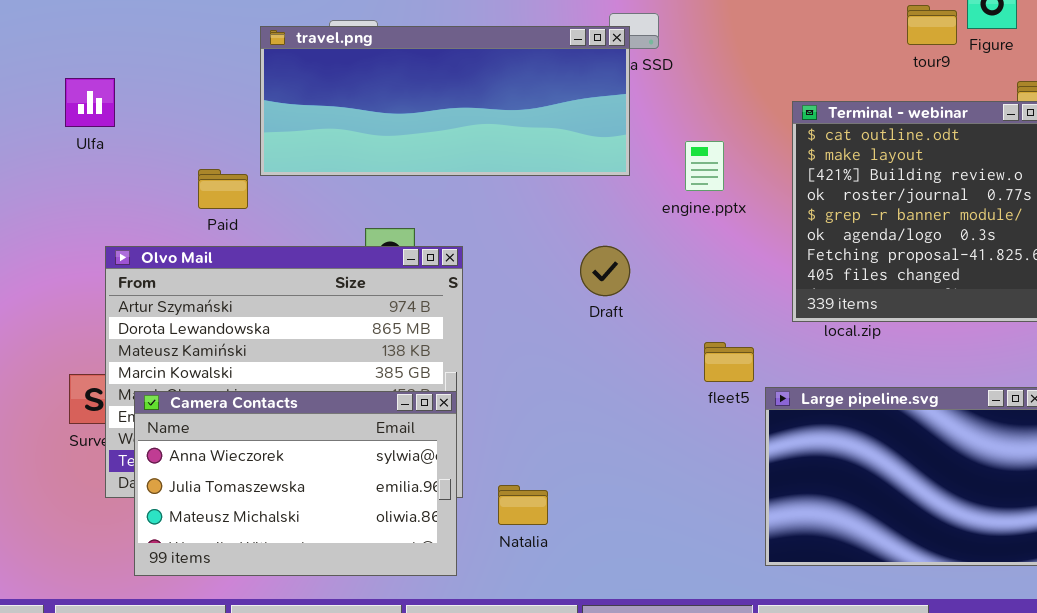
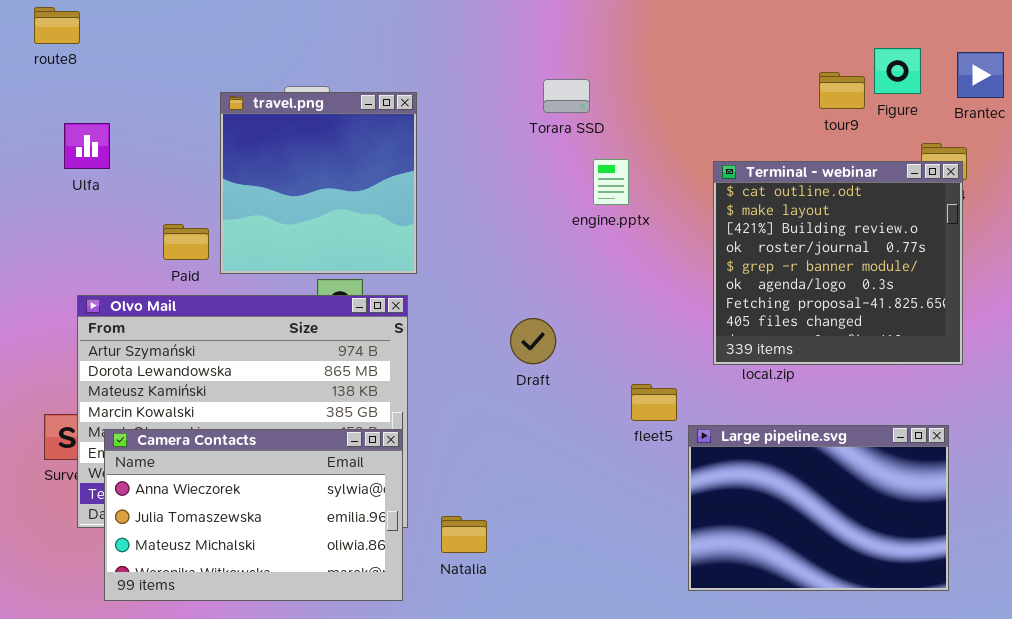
travel.png: [260,26,630,176] -> [220,92,417,274], resized
Ulfa: [65,78,115,127] -> [64,123,110,169], moved
engine.pptx: [685,141,724,191] -> [593,159,629,205], moved
Draft: [580,246,630,296] -> [510,318,556,364], moved

